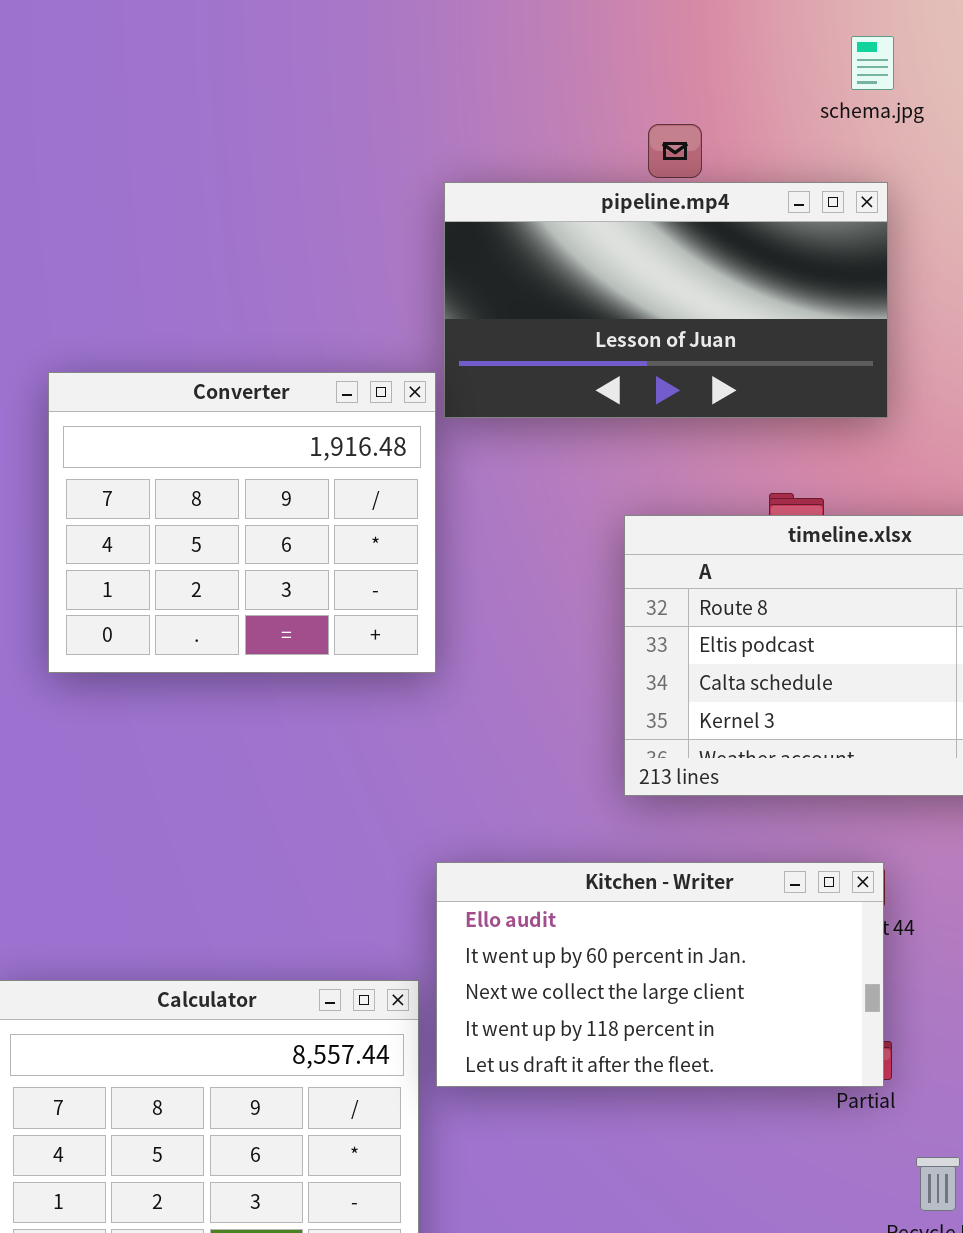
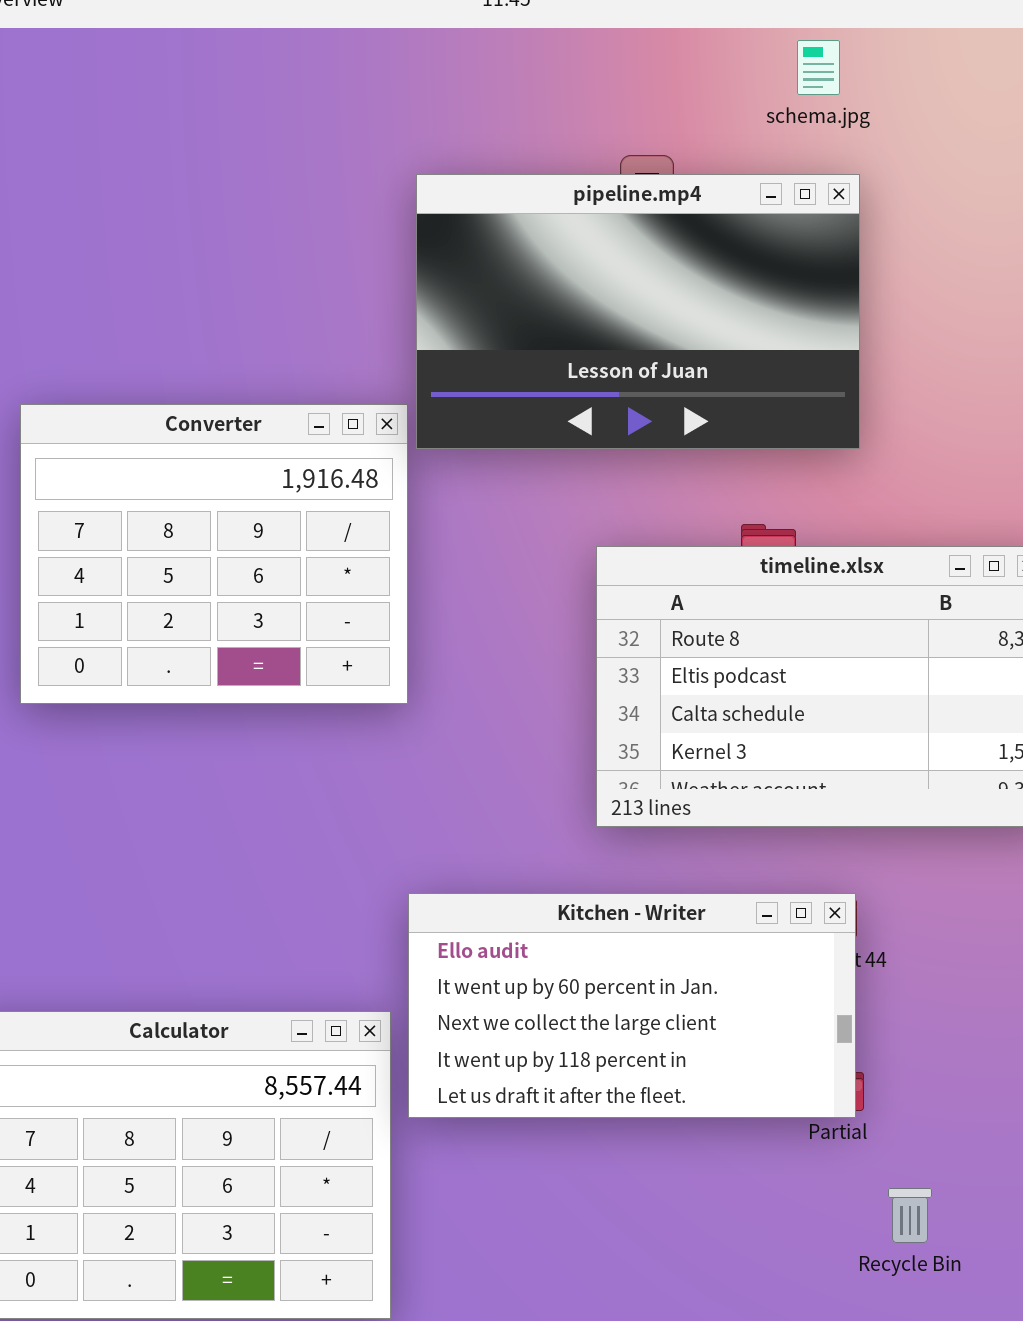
schema.jpg: [851,36,894,90] -> [797,40,840,95], moved
pipeline.mp4: [444,182,888,418] -> [416,174,860,449], resized

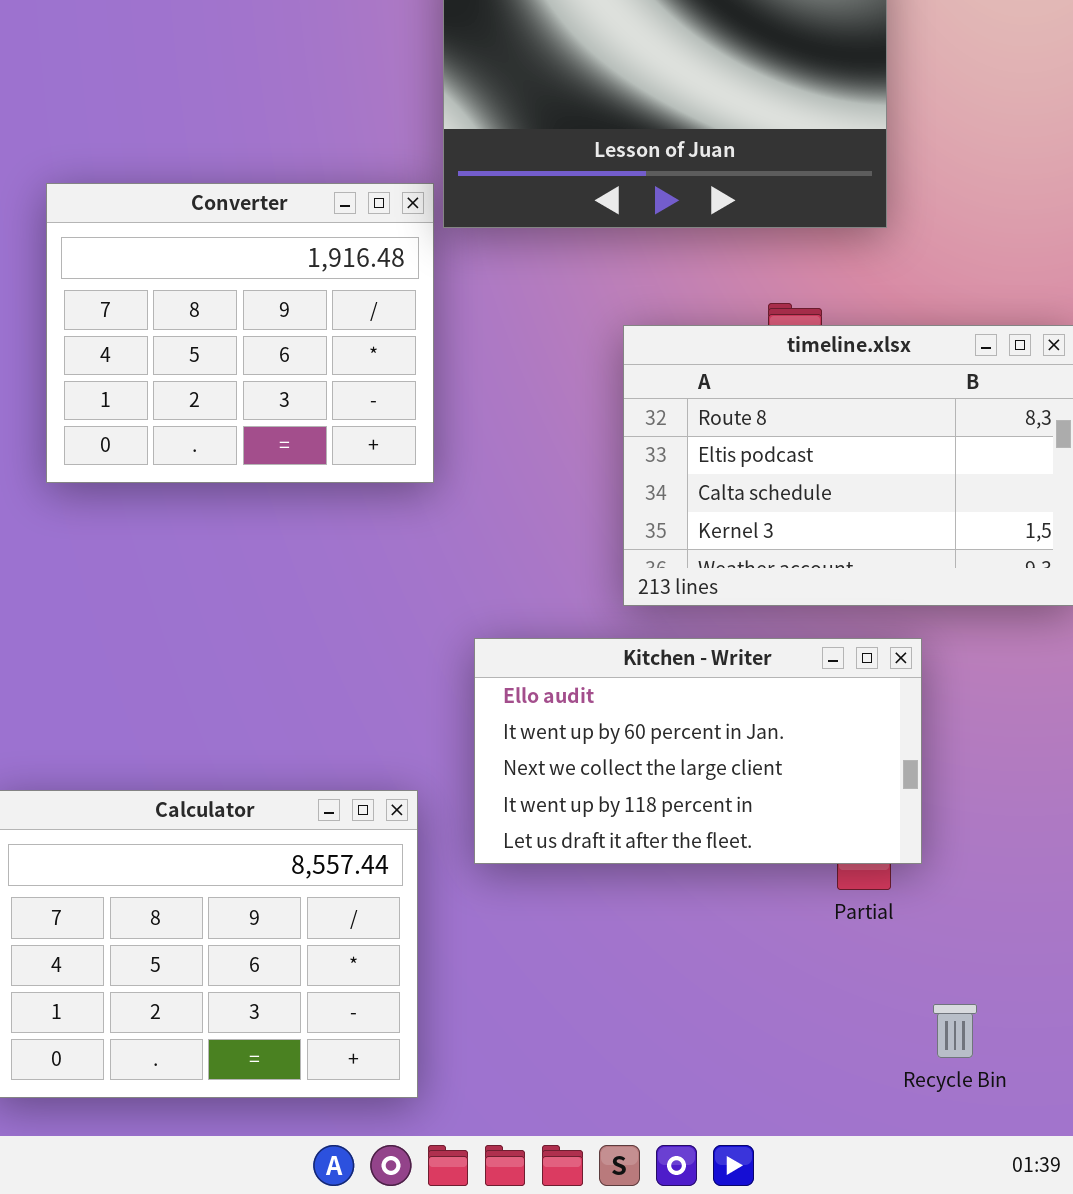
Kitchen - Writer: [408,893,856,1118] -> [474,638,922,864], moved
Recycle Bin: [888,1188,932,1243] -> [933,1004,977,1058], moved

